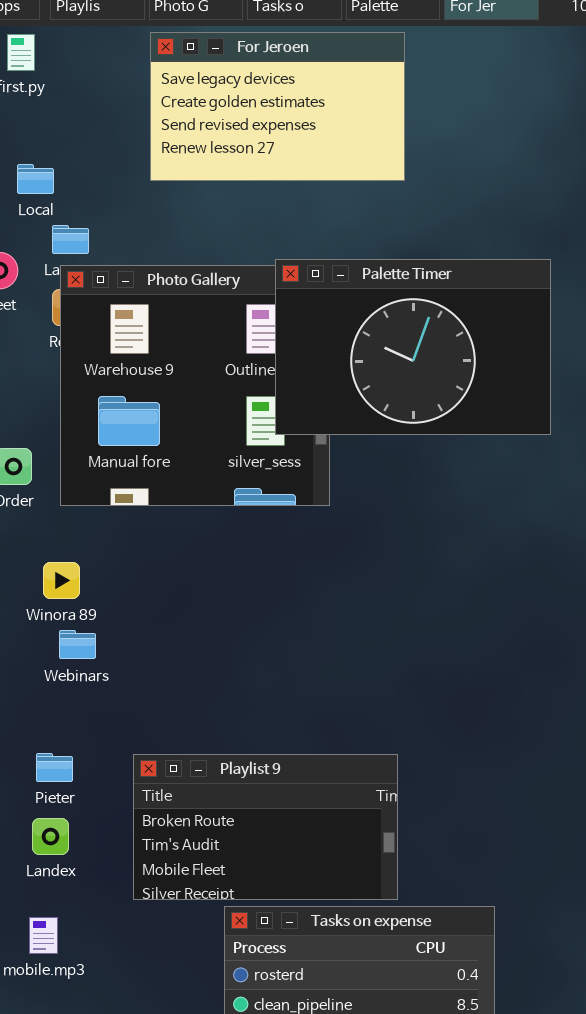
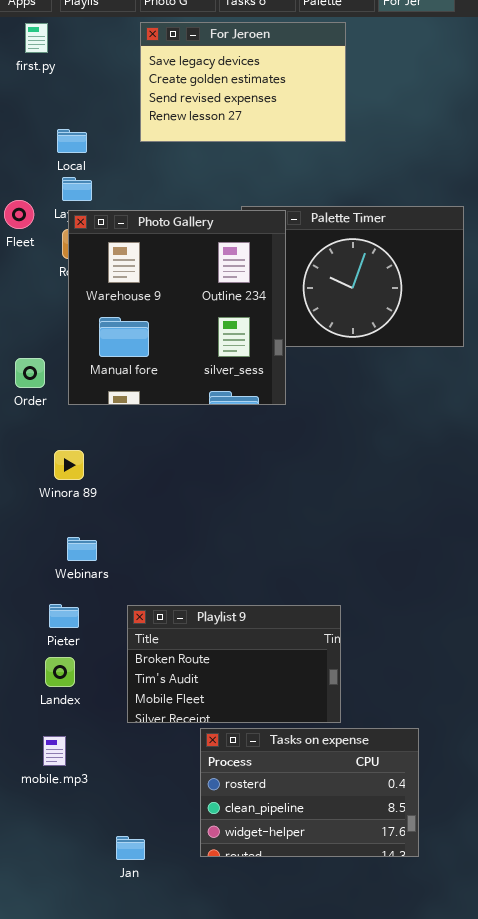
Local: [17,164,54,194] -> [57,129,87,153], moved
Photo Gallery: [60,265,330,506] -> [68,210,286,405], raised
Webinars: [59,630,96,659] -> [67,537,97,561], moved

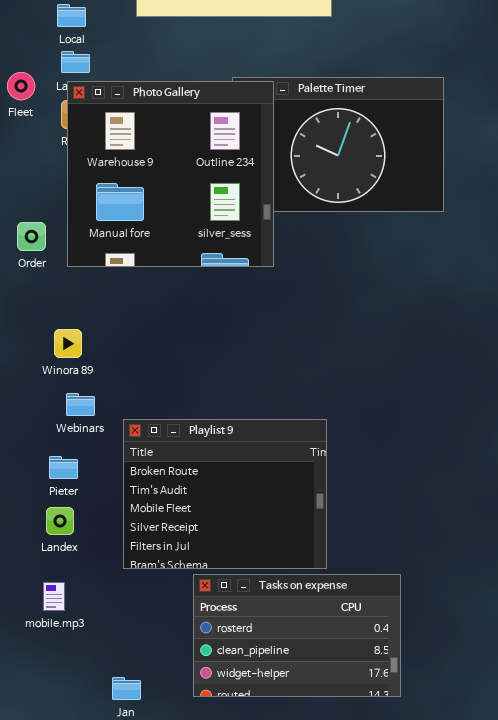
Winora 89: [54,450,84,480] -> [54,329,82,358], moved
Playlist 9: [127,605,341,723] -> [123,419,327,569], resized

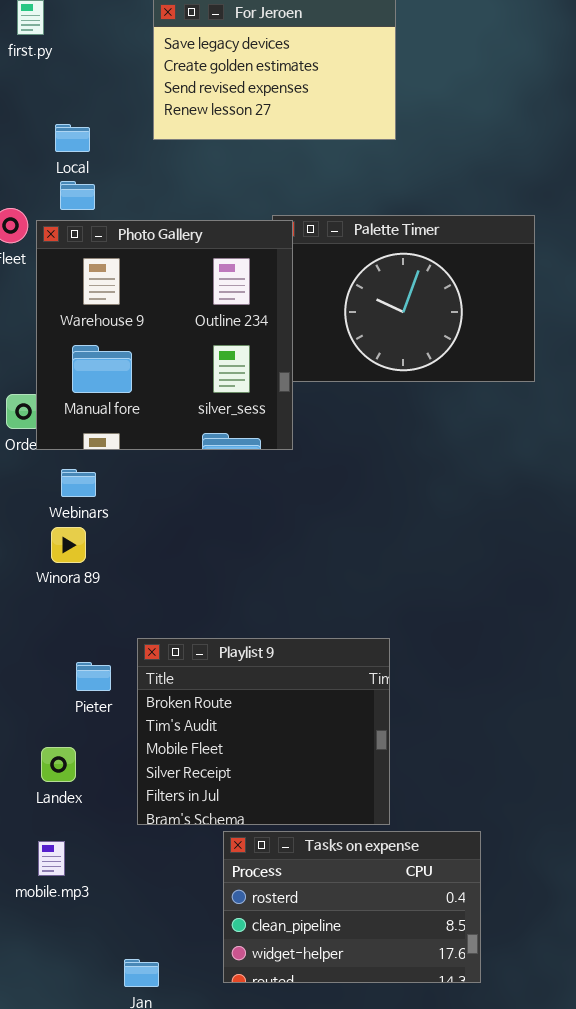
Photo Gallery: [67,81,274,267] -> [36,220,293,450], moved
Webinars: [66,393,95,416] -> [61,469,96,497], moved
Pieter: [49,456,78,479] -> [76,662,111,691], moved

